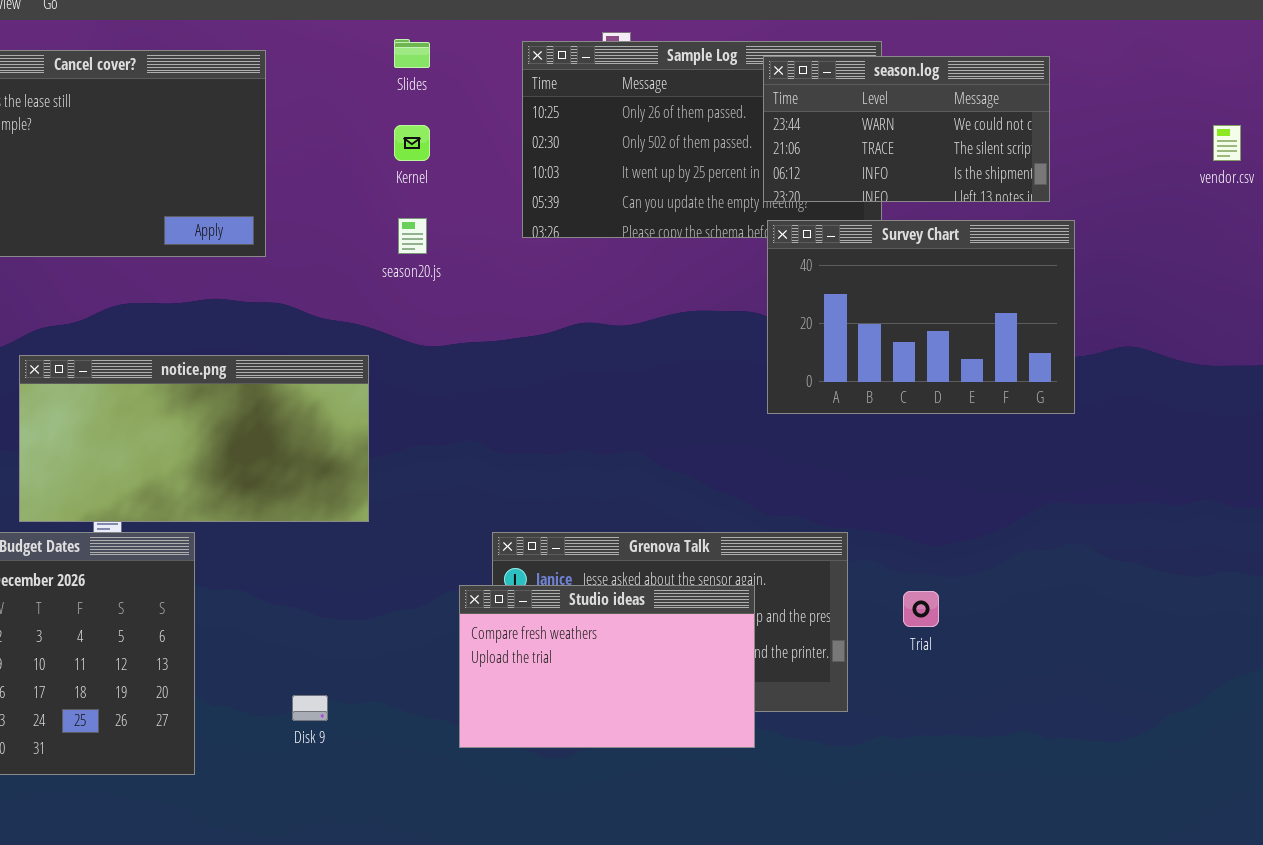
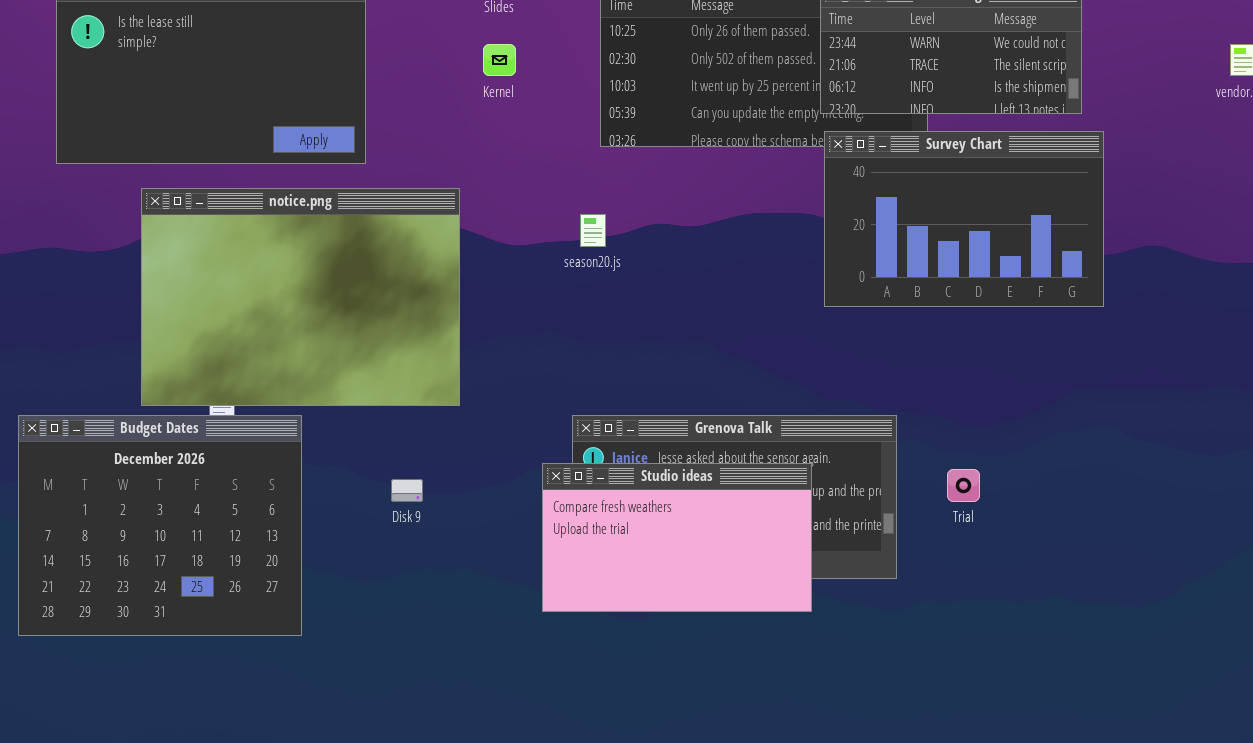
season20.js: [398,218,427,254] -> [580,214,606,247], moved
notice.png: [19,355,369,522] -> [141,188,460,406], resized
Disk 9: [292,695,328,721] -> [391,479,423,502], moved

